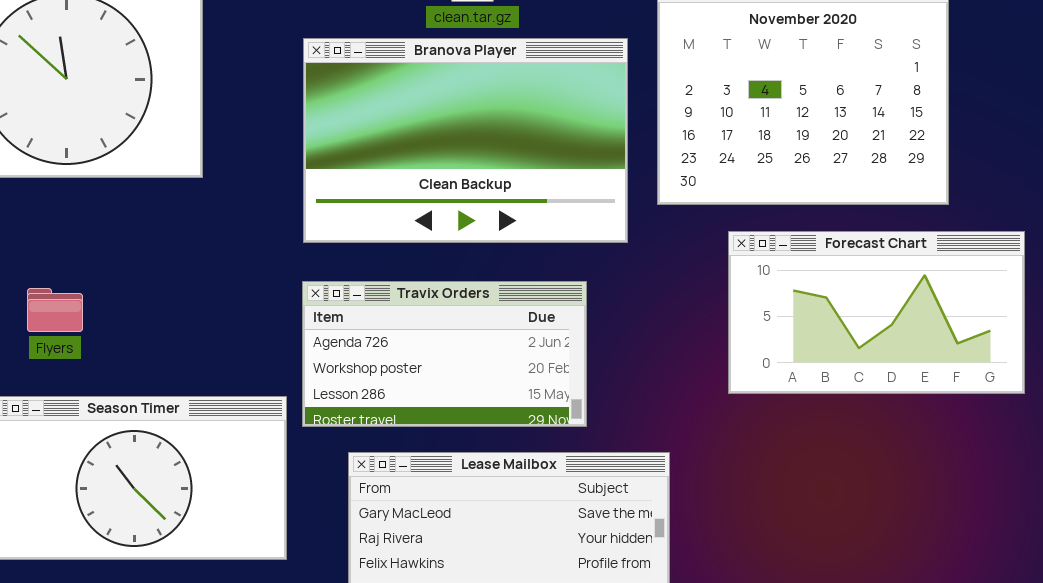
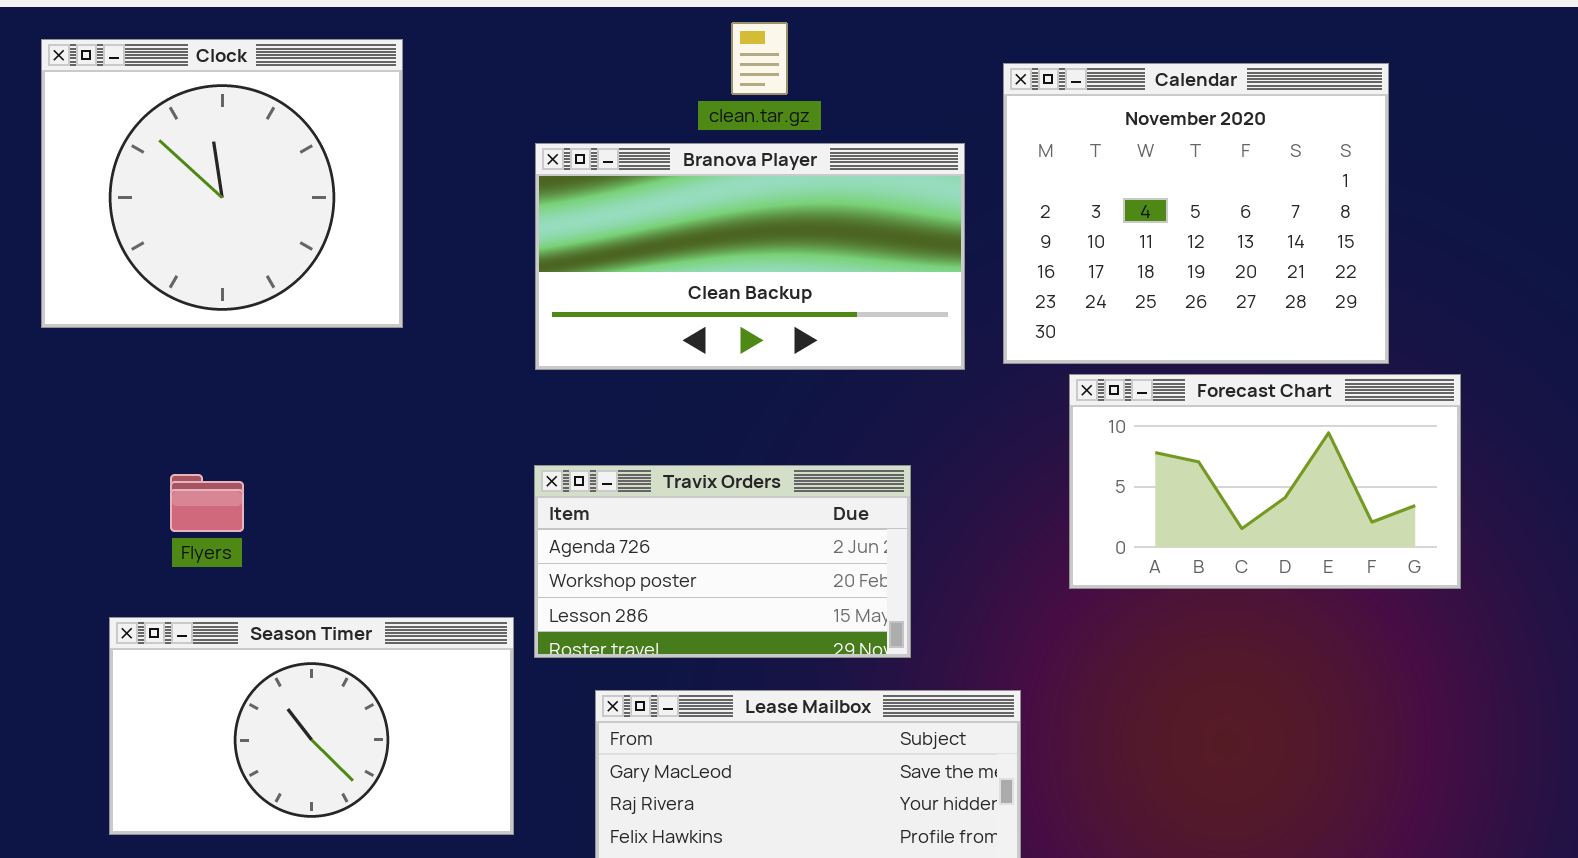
Branova Player: [303,38,628,243] -> [535,143,965,370], resized
Forecast Chart: [728,231,1025,394] -> [1069,374,1461,589], moved

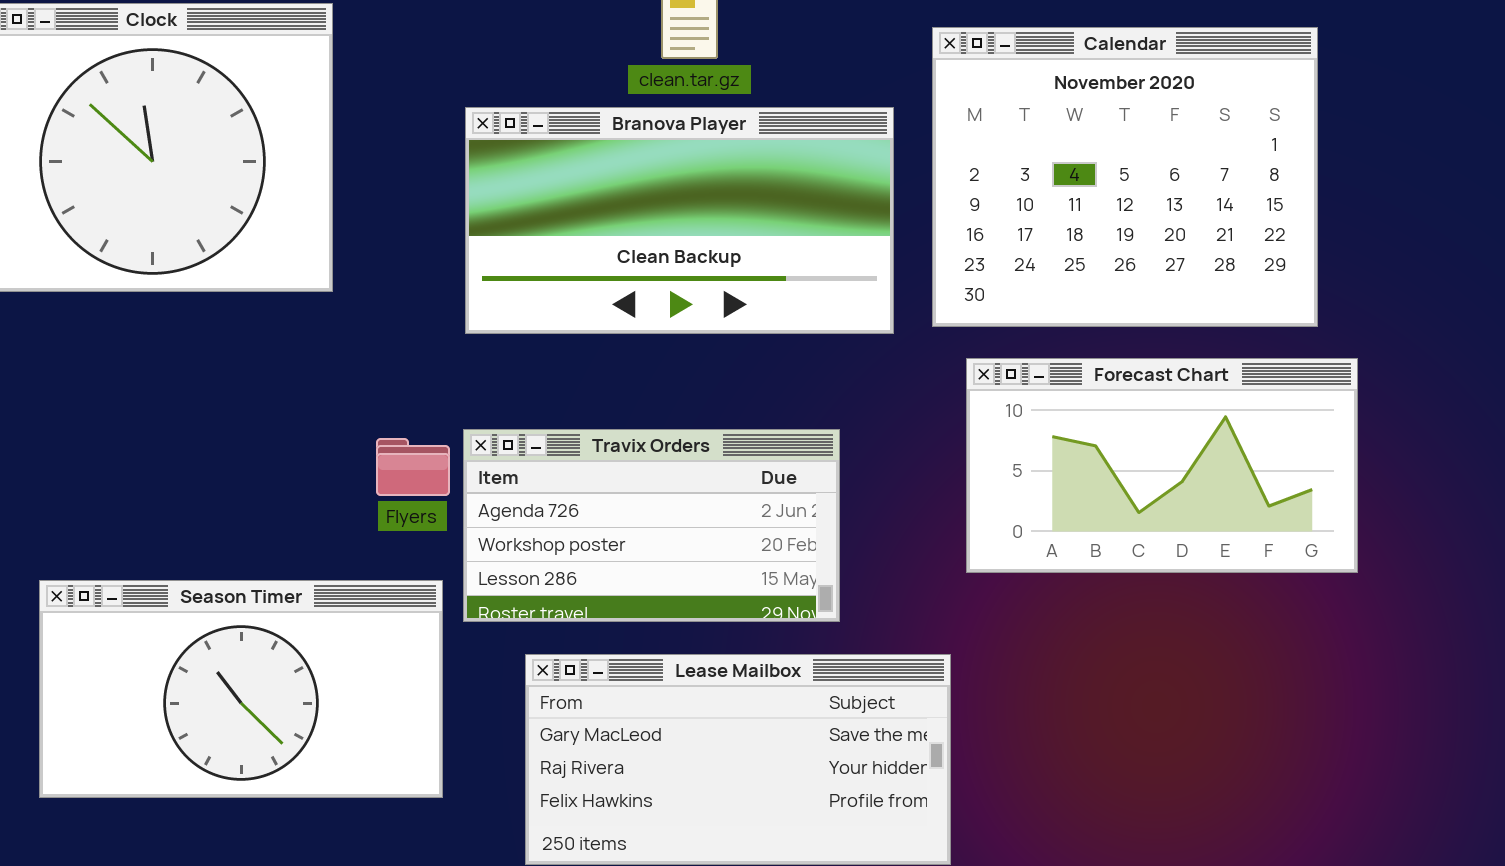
Forecast Chart: [1069,374,1461,589] -> [966,358,1358,573], moved
Flyers: [170,474,244,532] -> [376,438,450,496], moved

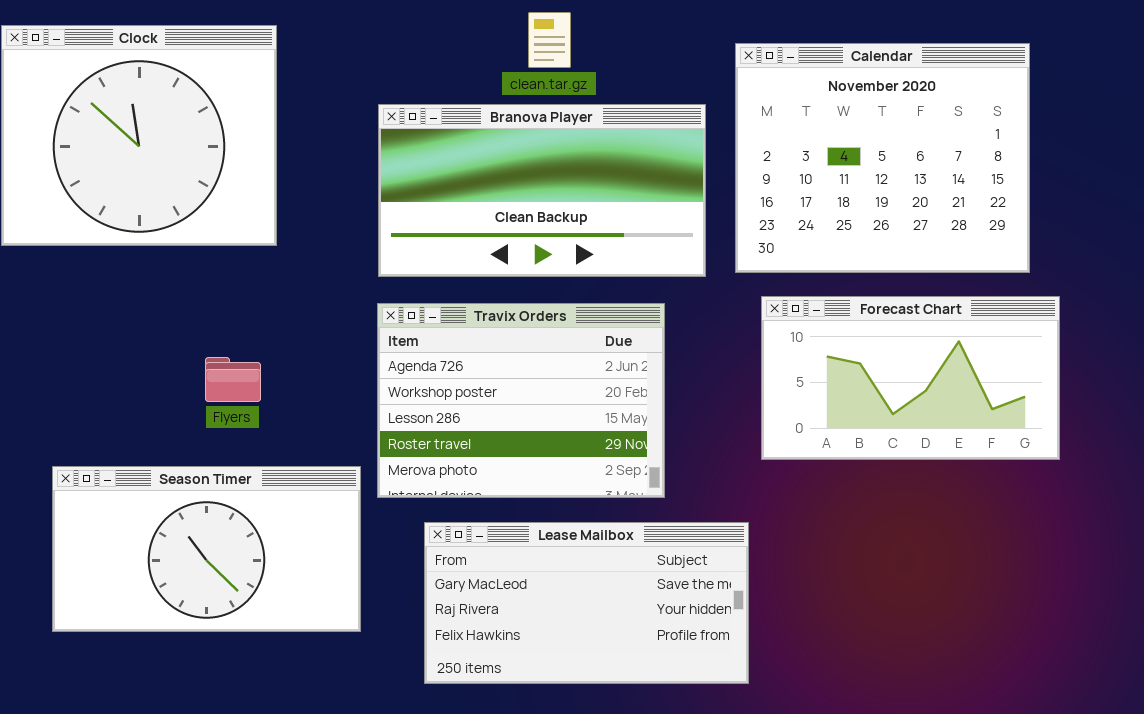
Travix Orders: [463,429,840,622] -> [377,303,665,498], resized
Flyers: [376,438,450,496] -> [205,357,261,402], moved

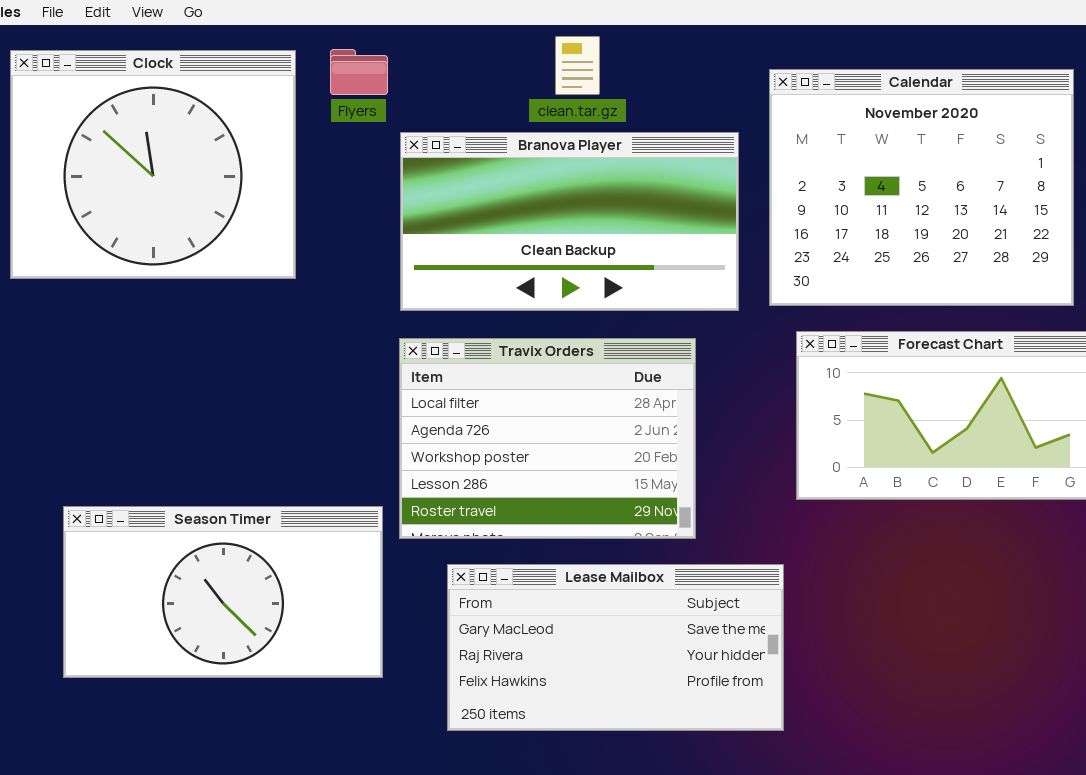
Travix Orders: [377,303,665,498] -> [399,338,696,539], scrolled up 1 row
Flyers: [205,357,261,402] -> [330,49,388,95], moved

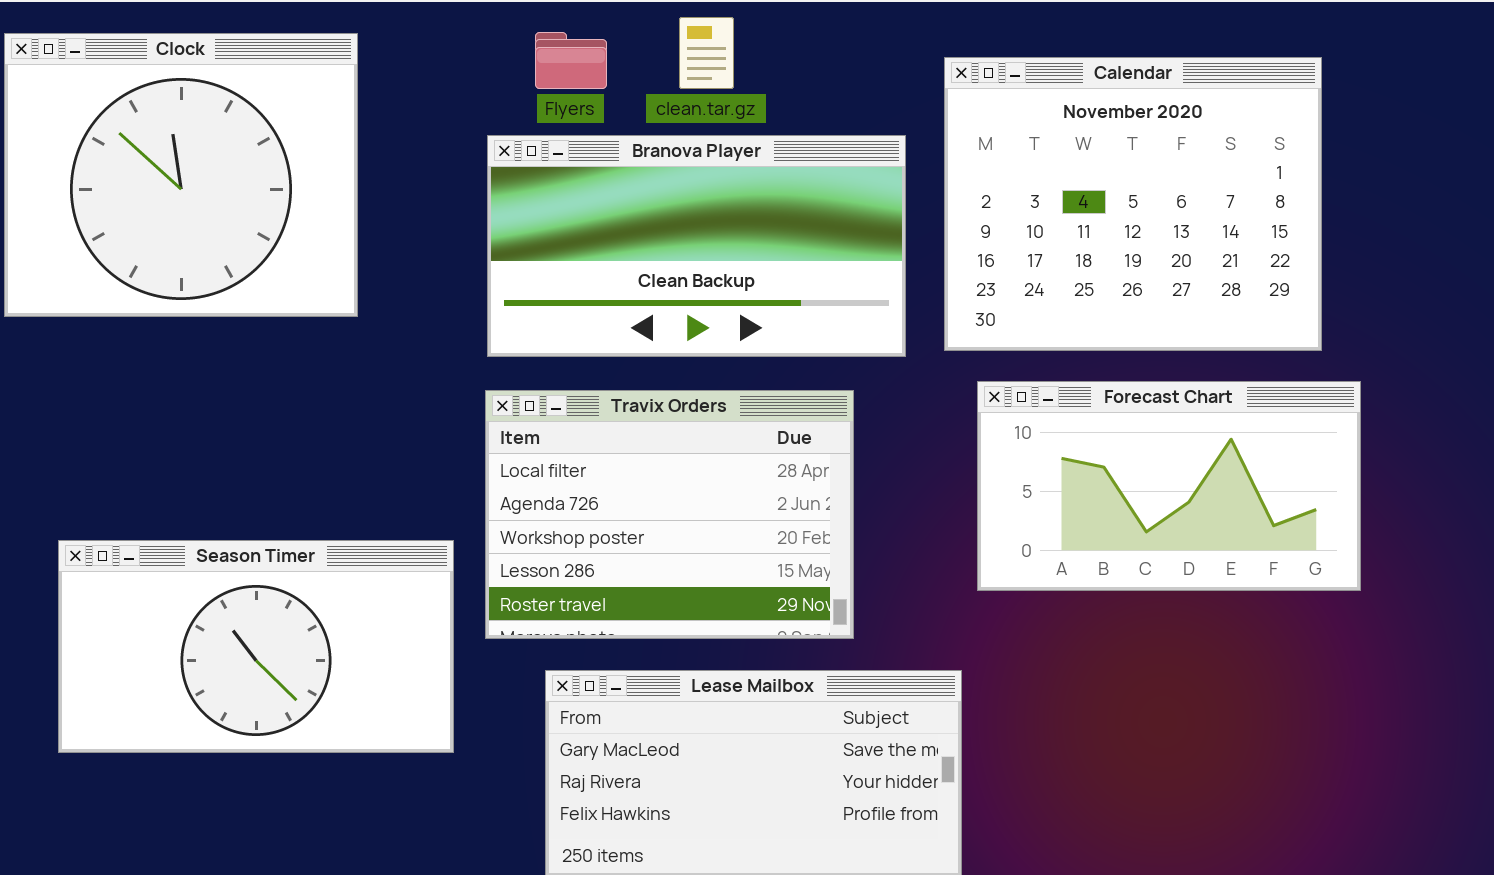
Flyers: [330,49,388,95] -> [535,32,607,89], moved
Season Timer: [63,506,383,678] -> [58,540,454,753], moved

